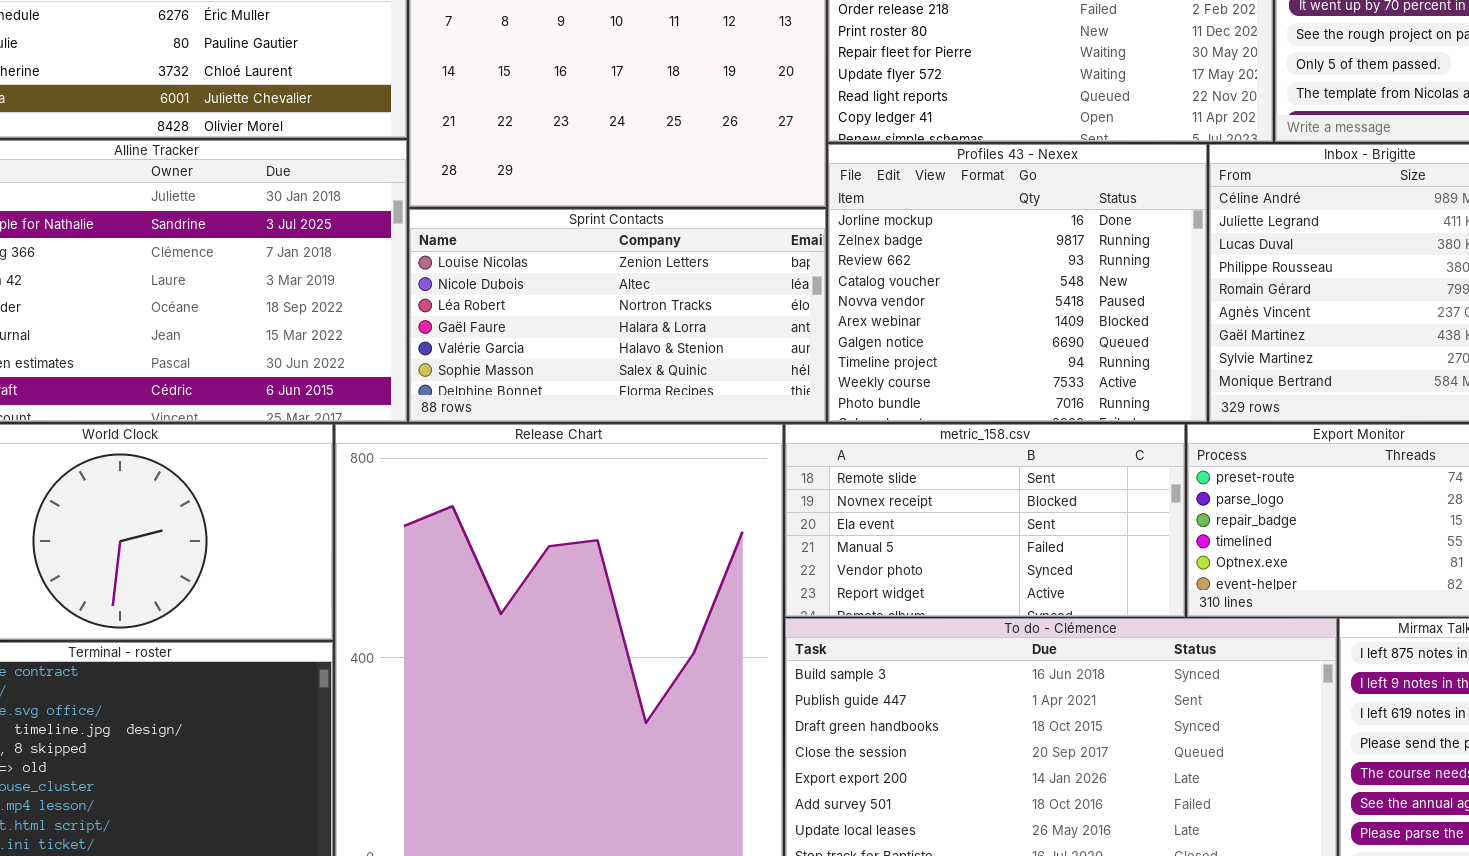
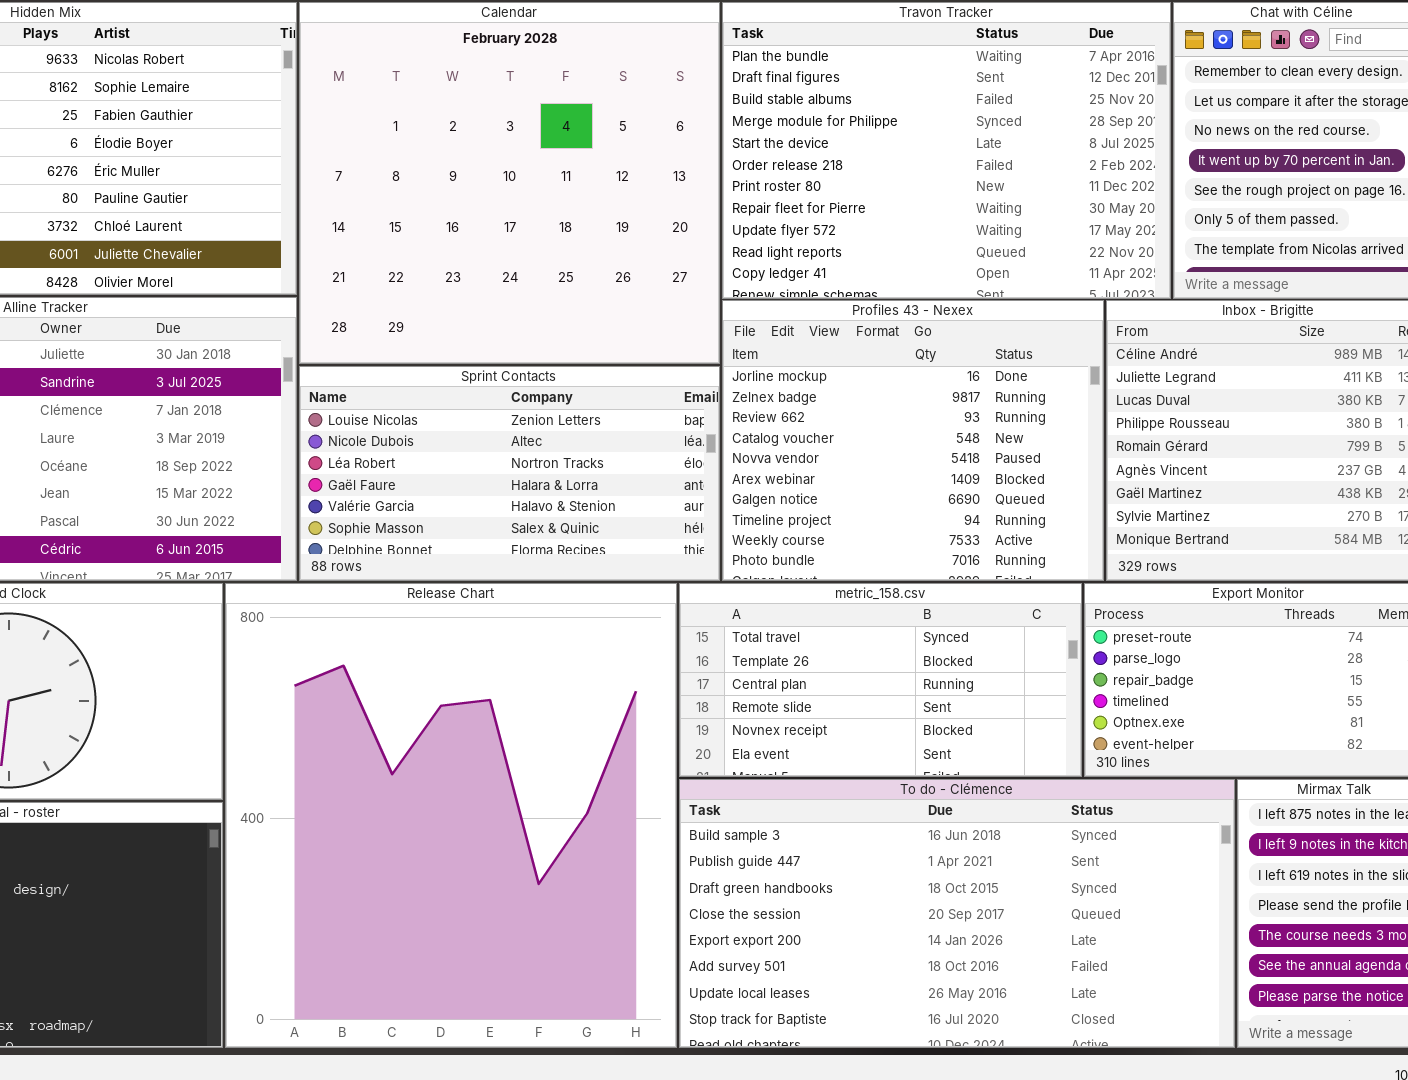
metric_158.csv: [785,424,1185,617] -> [679,583,1082,777], scrolled up 3 rows

